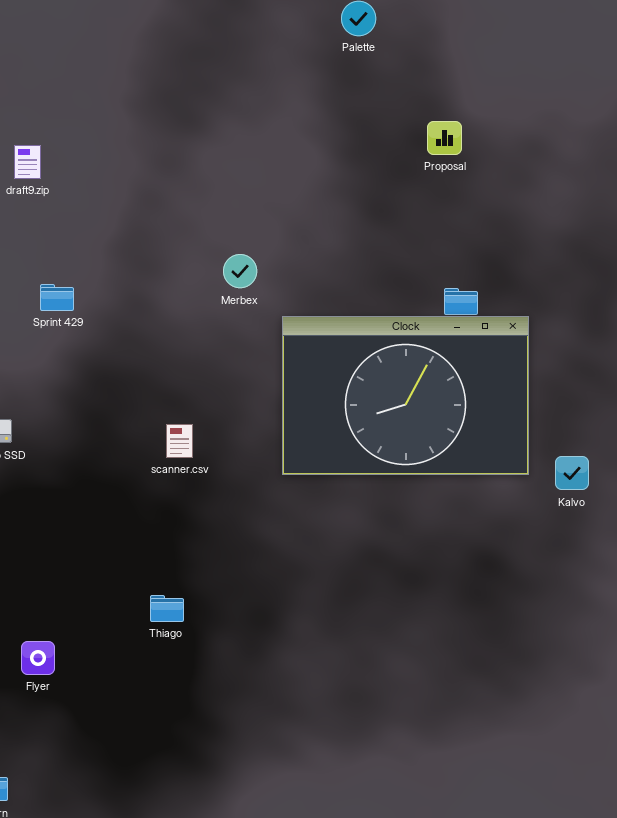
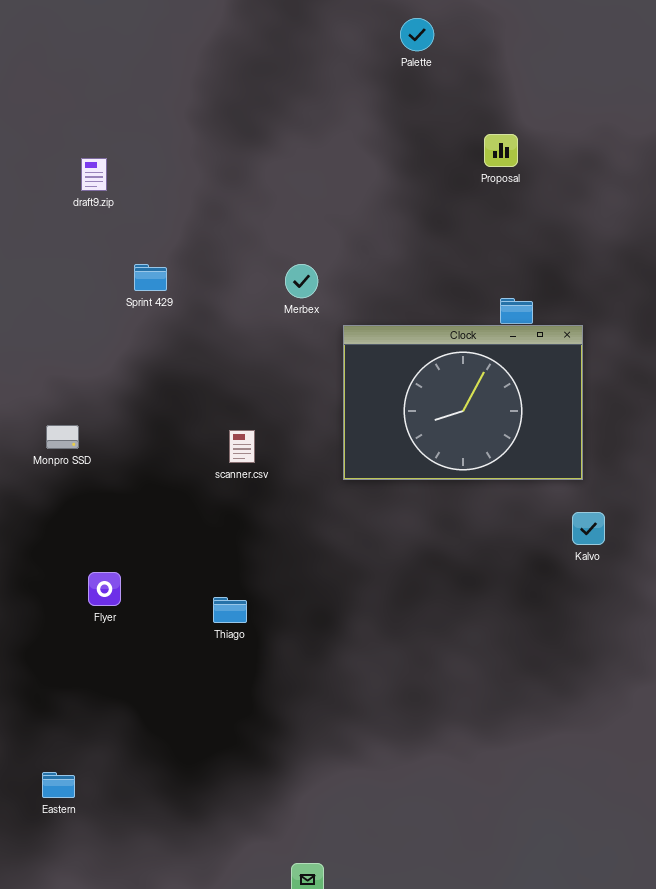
Sprint 429: [40,284,74,311] -> [134,264,167,291], moved
Kalvo: [555,456,589,490] -> [572,512,605,545], moved
Flyer: [21,641,55,675] -> [88,572,121,606], moved

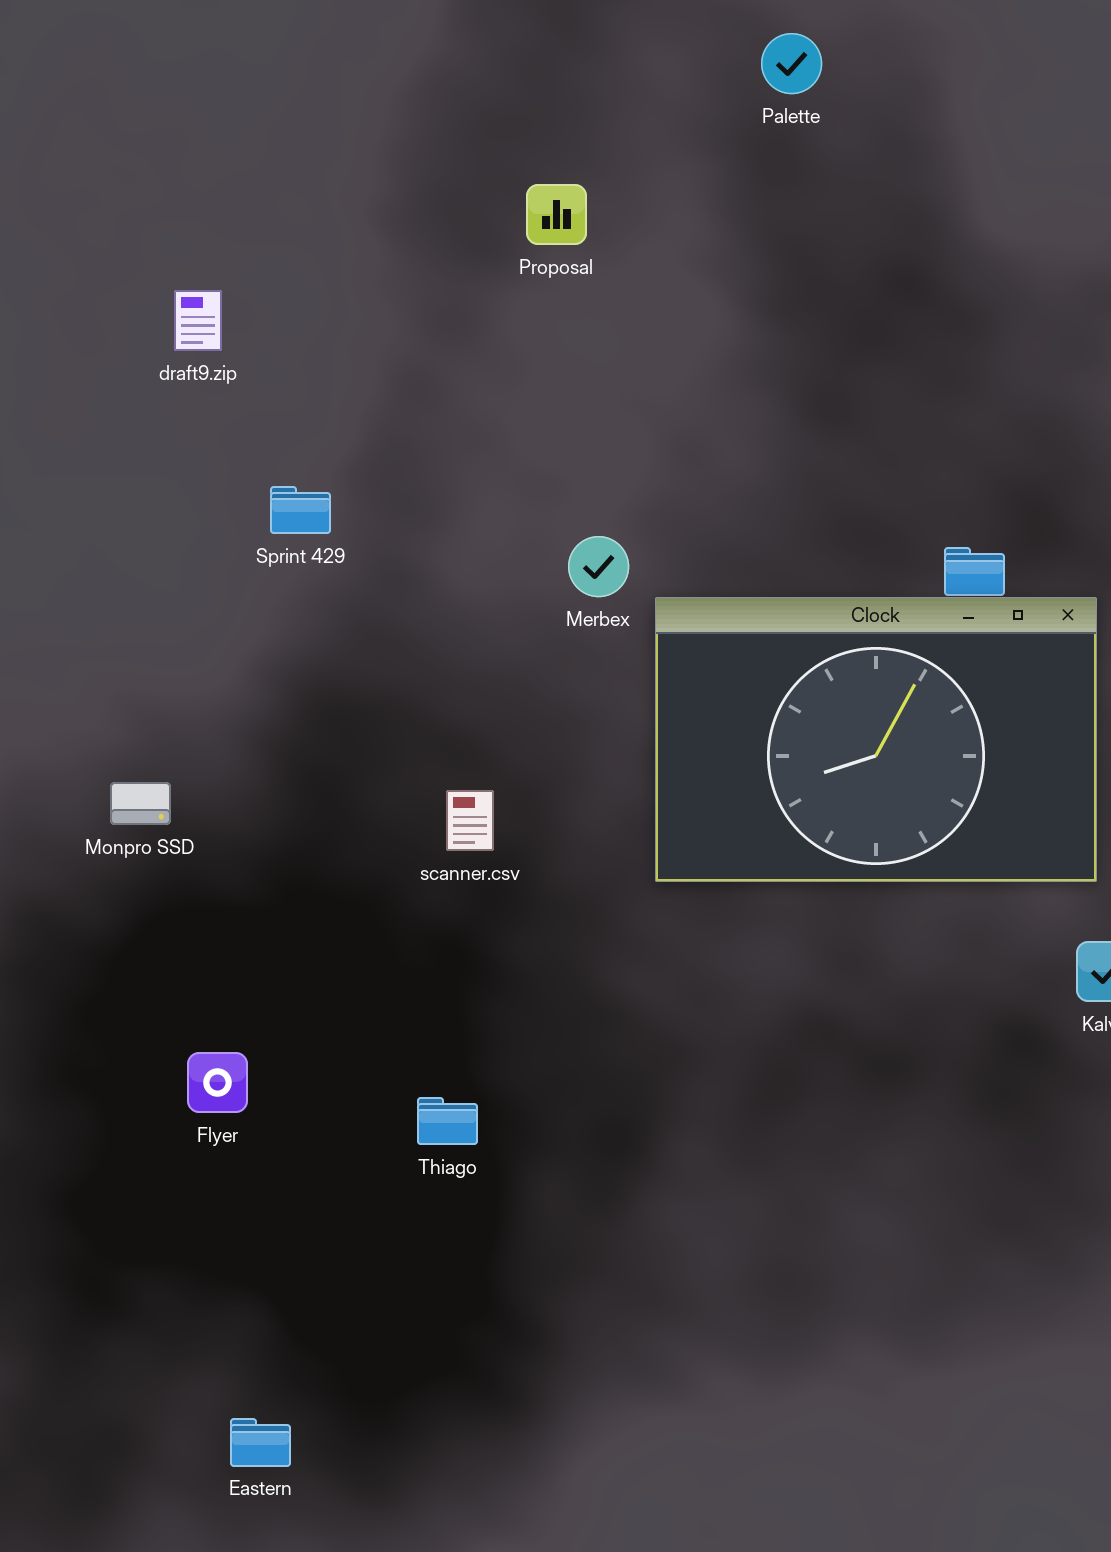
Proposal: [484,134,518,167] -> [526,184,587,245], moved
Merbex: [285,264,318,298] -> [568,536,629,597], moved
Eastern: [42,772,75,798] -> [230,1418,291,1467], moved

